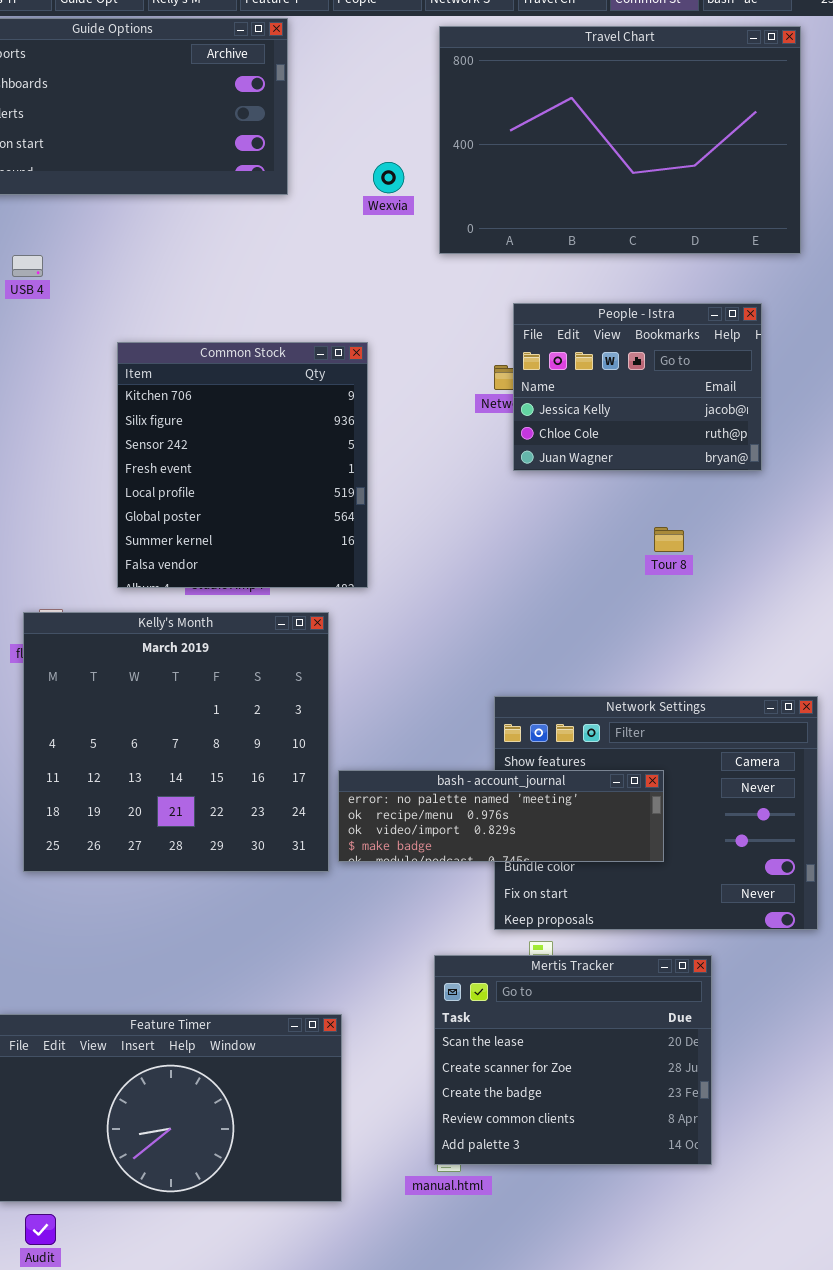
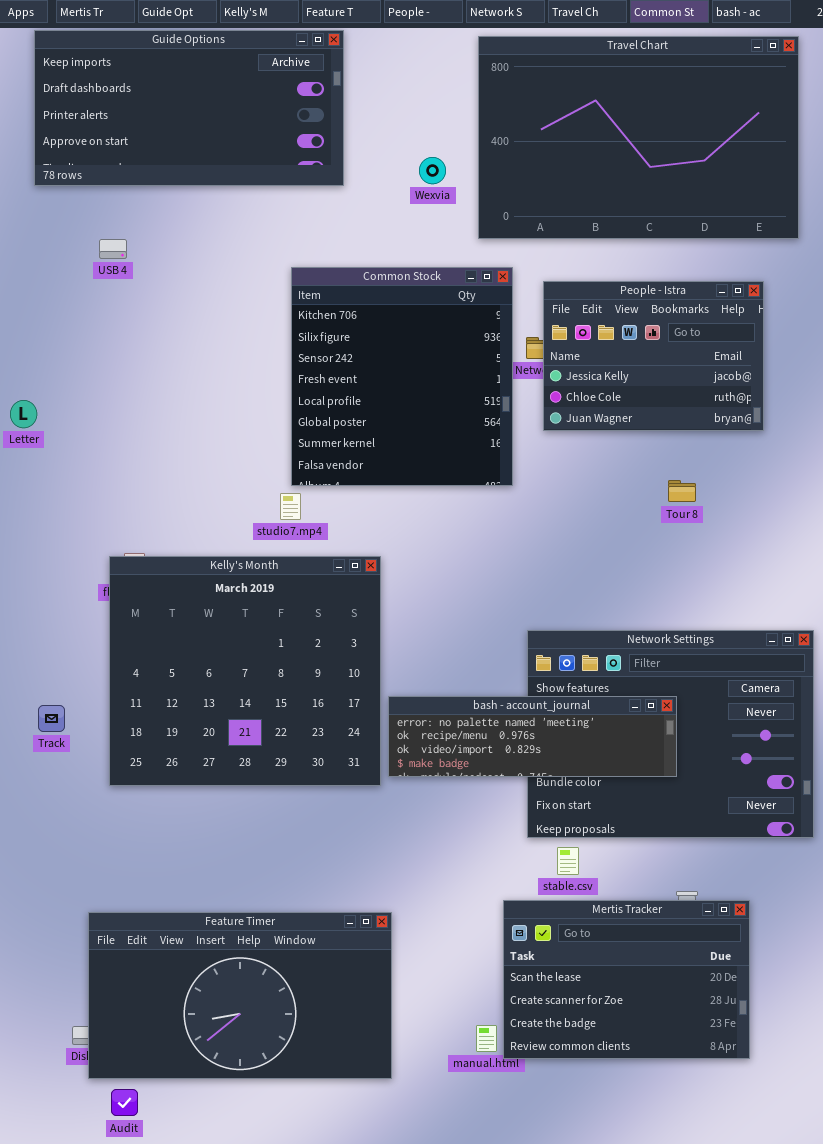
Common Stock: [117,342,368,588] -> [291,267,513,486], moved
Mertis Tracker: [434,955,712,1165] -> [503,900,750,1059], moved, resized

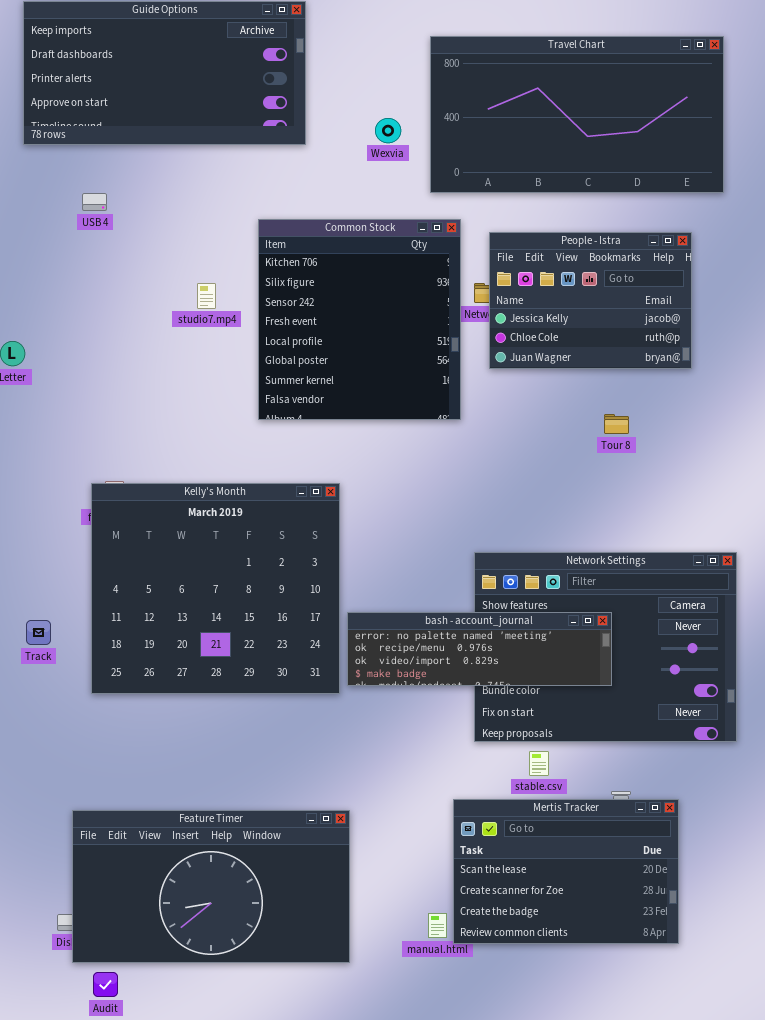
Travel Chart: [478,36,799,239] -> [430,36,724,193], resized
studio7.mp4: [280,493,301,520] -> [197,283,216,309], moved
stable.csv: [557,847,579,875] -> [529,751,549,776], moved

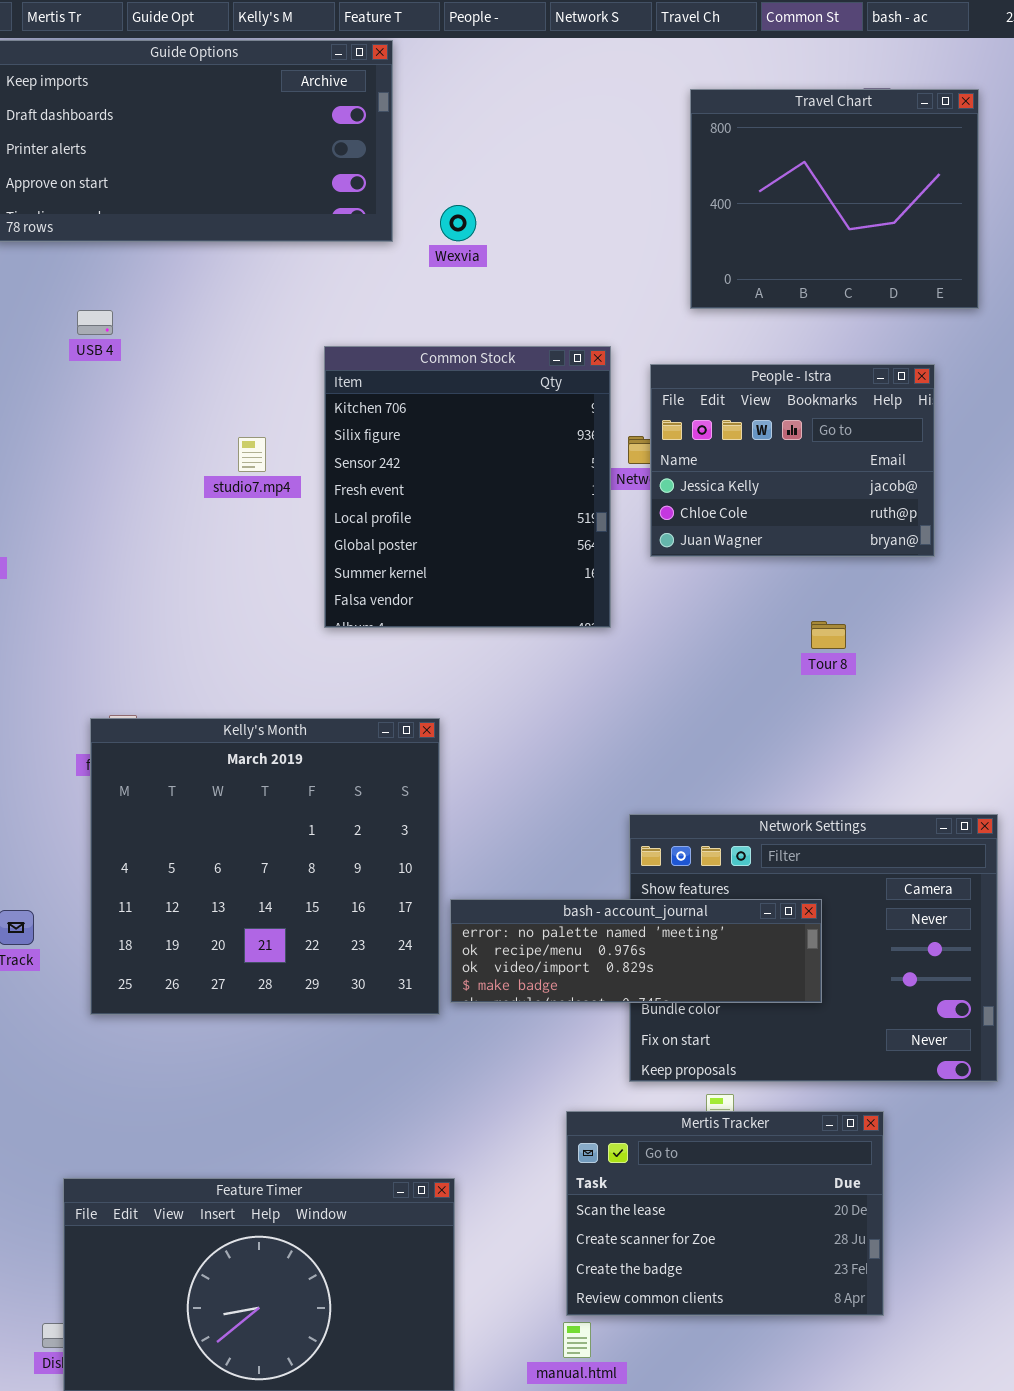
Travel Chart: [430,36,724,193] -> [690,89,979,309], resized
Wexvia: [375,118,401,143] -> [440,205,476,241], moved
Mertis Tracker: [453,799,679,944] -> [566,1111,884,1316], moved

